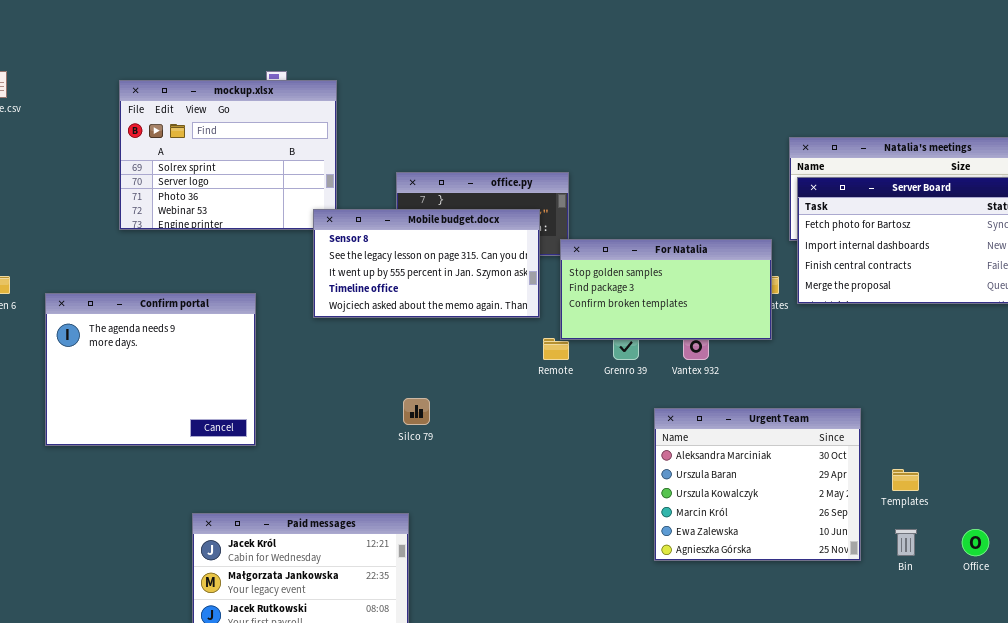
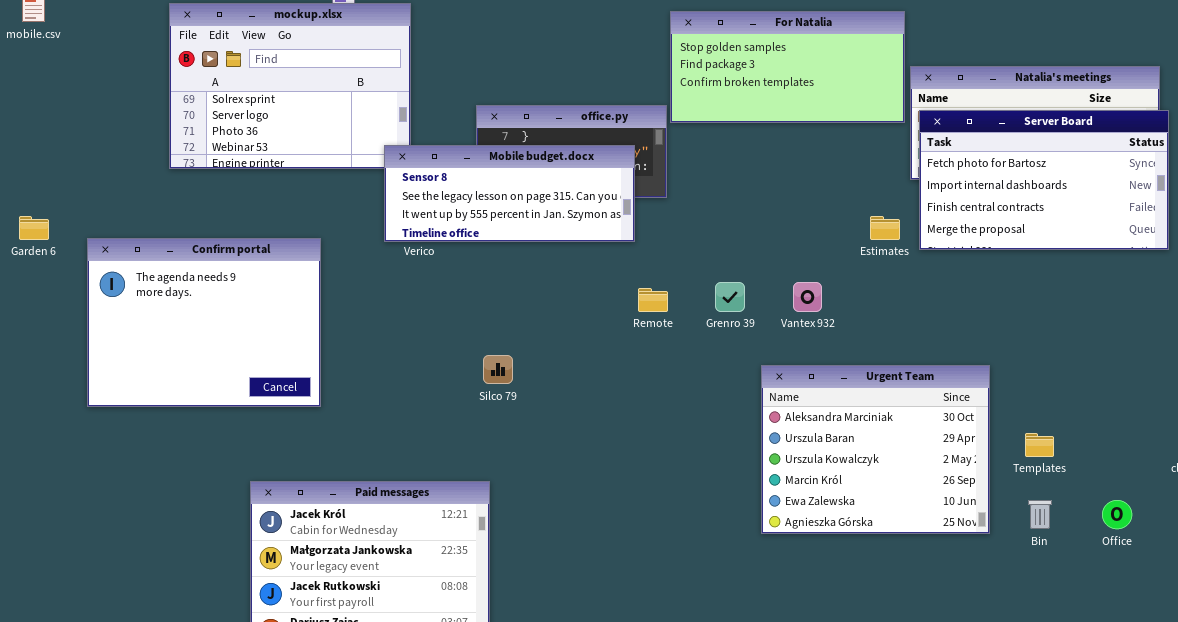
Mobile budget.docx: [313,209,540,318] -> [384,145,635,242], resized
For Natalia: [560,239,772,340] -> [670,11,905,123], moved

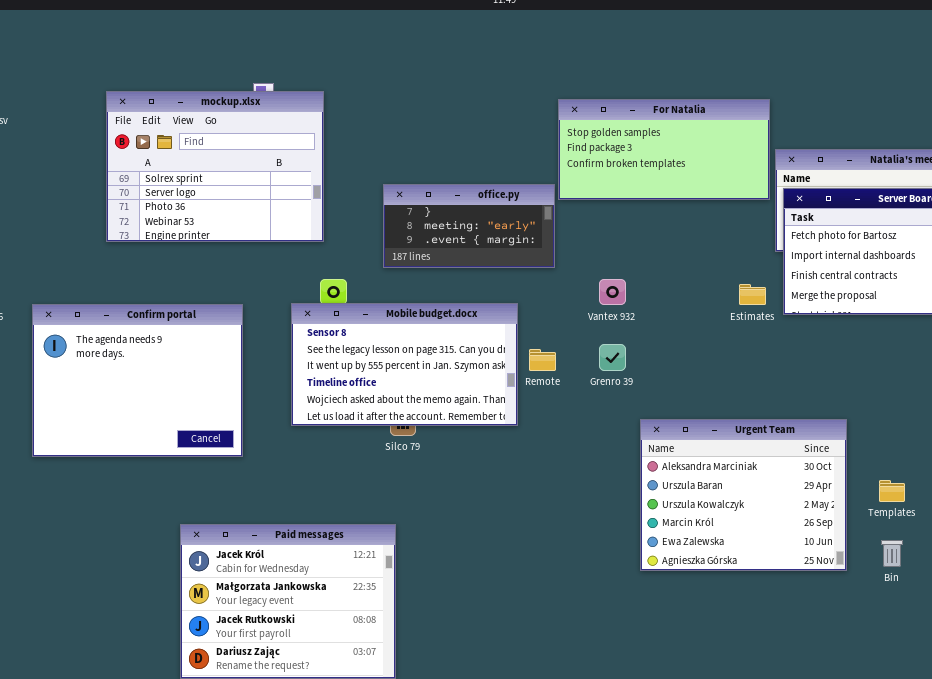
Mobile budget.docx: [384,145,635,242] -> [291,303,518,426], moved, resized
Vantex 932: [793,282,822,312] -> [599,279,626,305], moved

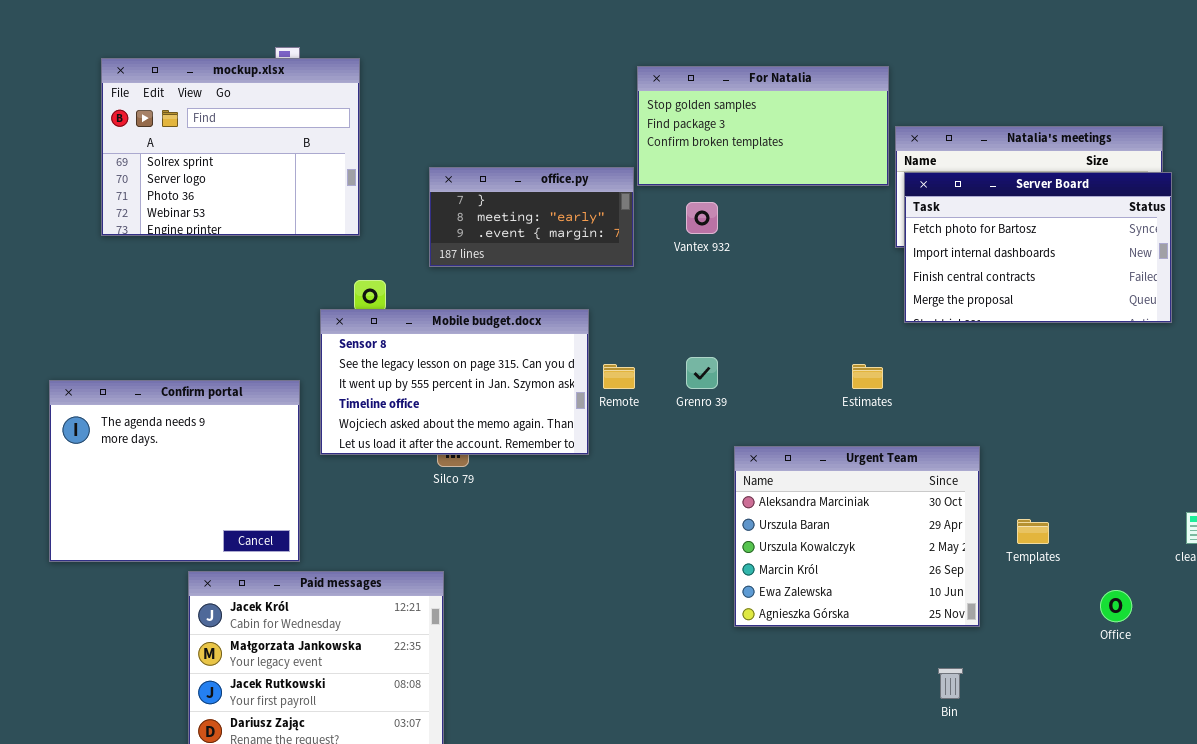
Vantex 932: [599,279,626,305] -> [686,202,718,234], moved
Estimates: [739,284,766,305] -> [852,364,883,389], moved
Confirm portal: [32,304,243,457] -> [49,380,300,562], moved
Bin: [881,540,903,567] -> [938,668,963,699], moved

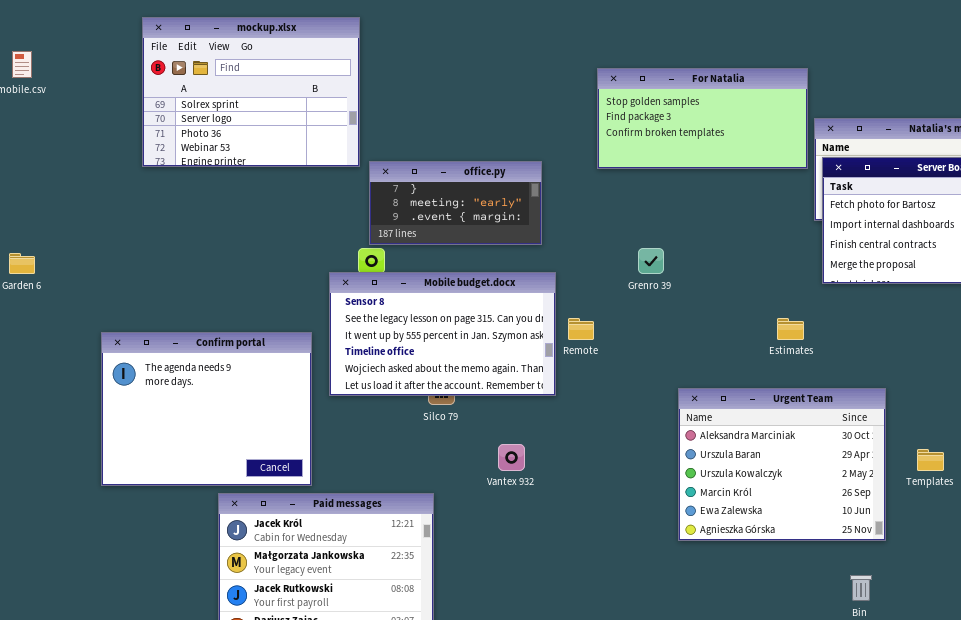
mockup.xlsx: [101,58,360,236] -> [142,17,360,167], moved
office.py: [429,167,634,267] -> [369,161,542,245], moved
Vantex 932: [686,202,718,234] -> [498,444,525,471], moved
Grenro 39: [686,357,718,389] -> [638,248,664,274], moved

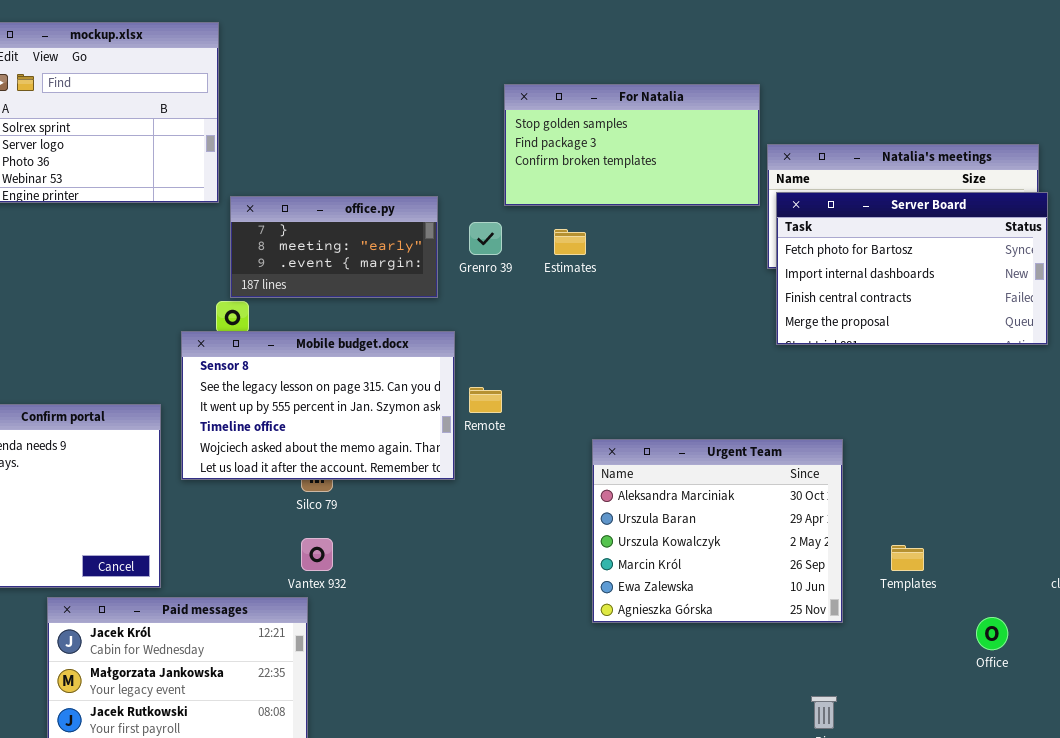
Grenro 39: [638,248,664,274] -> [469,222,502,255], moved
Estimates: [777,318,804,340] -> [554,229,586,255], moved
Urgent Team: [678,388,886,541] -> [592,439,843,623], moved
Vantex 932: [498,444,525,471] -> [301,538,333,571], moved

